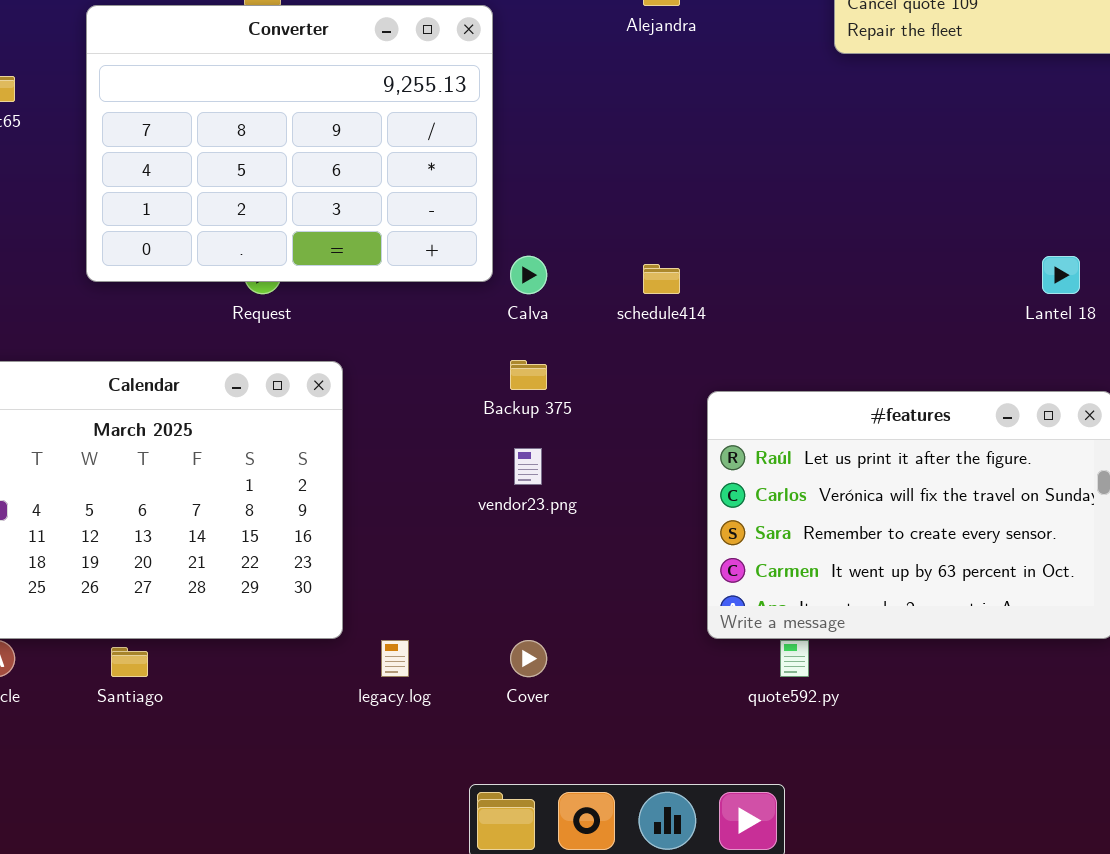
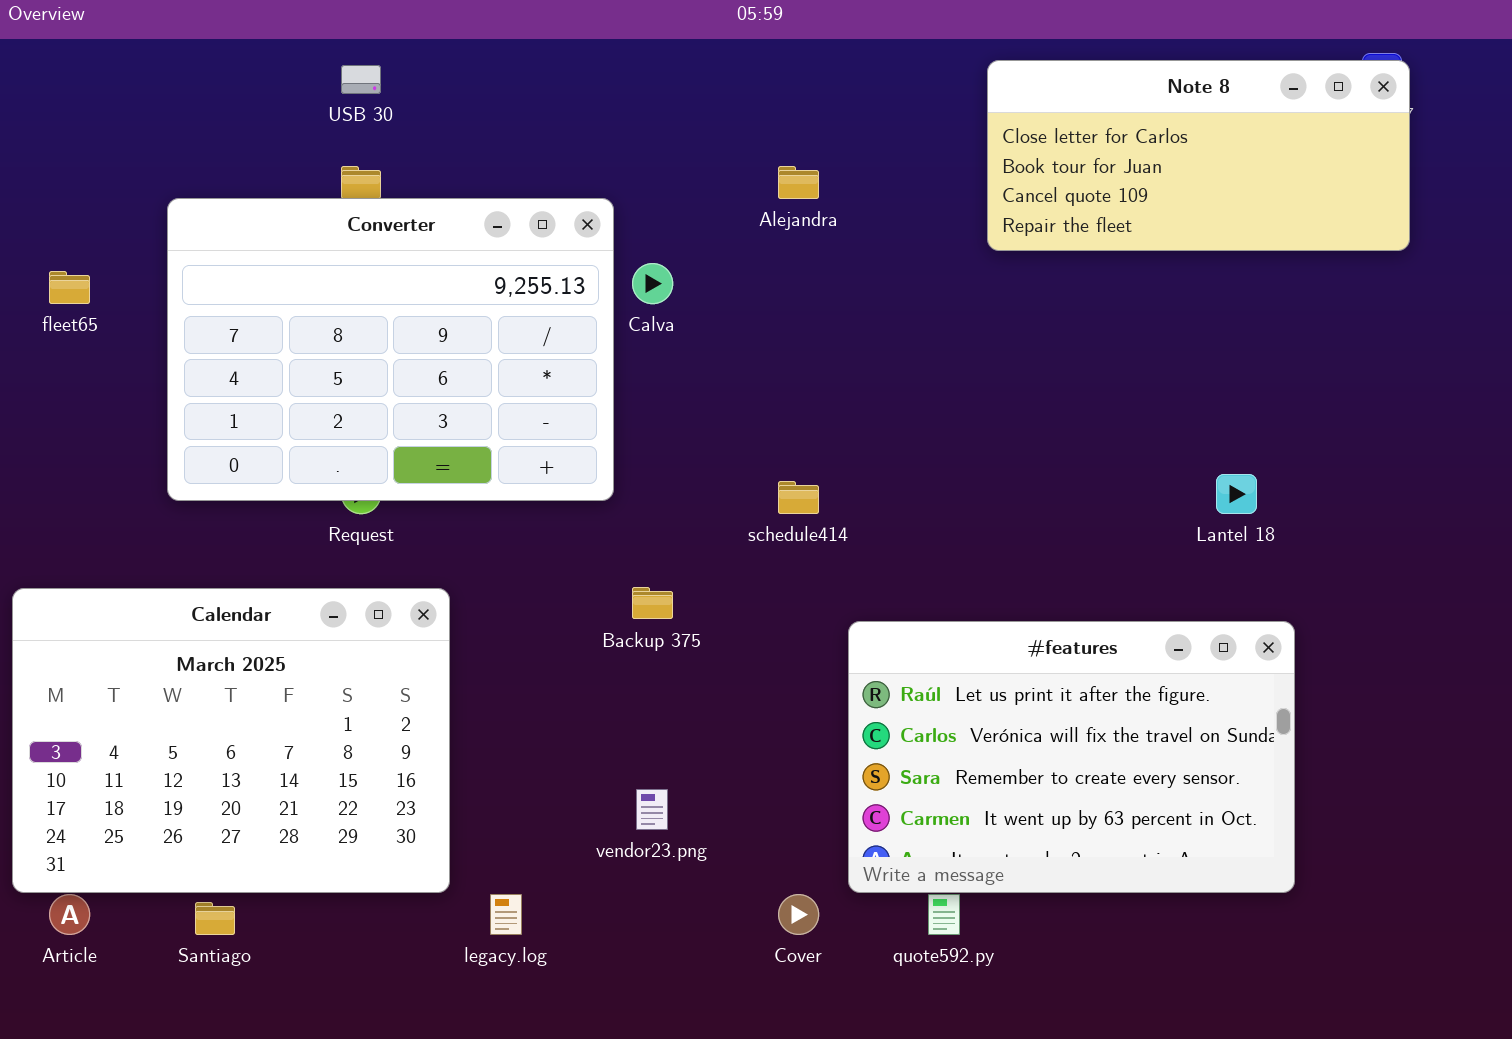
Calva: [510,256,547,294] -> [632,263,673,304], moved
vendor23.png: [514,448,542,485] -> [636,789,668,830], moved
Cover: [510,640,547,677] -> [778,894,819,935], moved

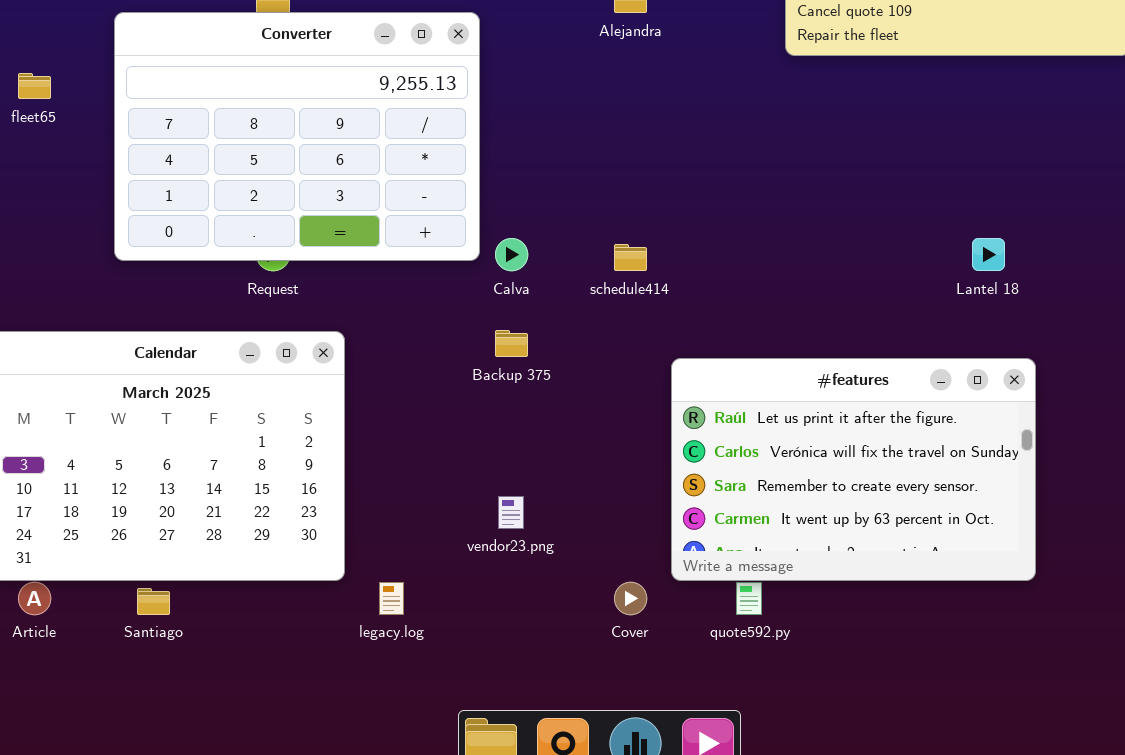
Calva: [632,263,673,304] -> [495,238,528,271], moved

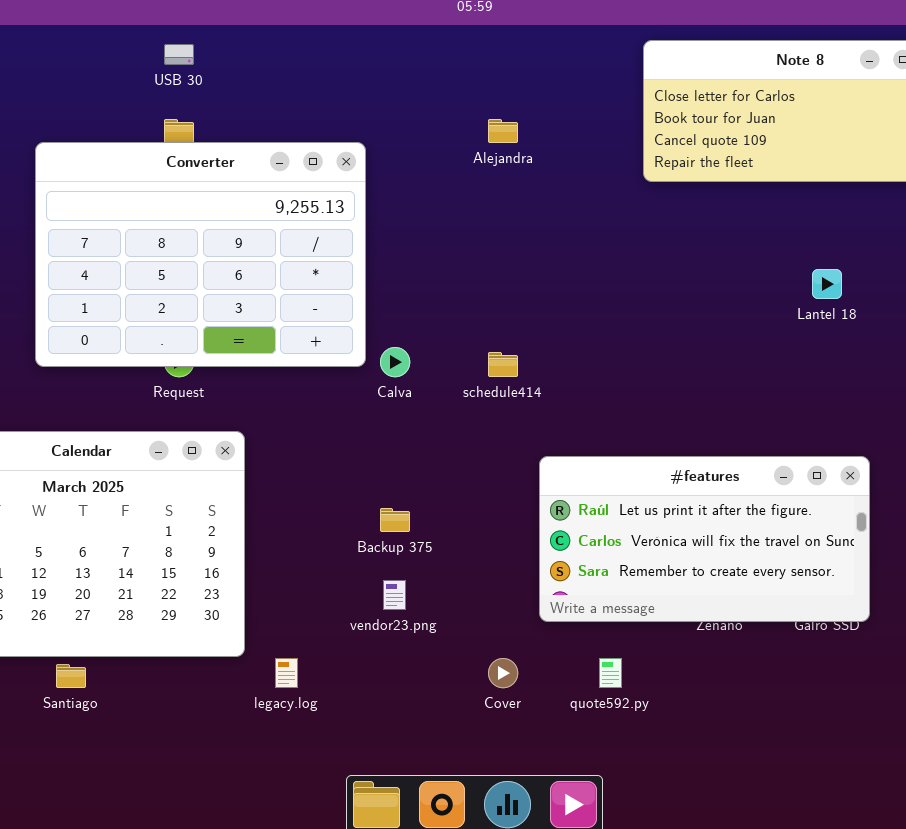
Lantel 18: [972,238,1005,271] -> [812,269,842,299], moved
Backup 375: [495,330,528,357] -> [380,508,410,532], moved
#features: [671,358,1036,581] -> [539,456,870,622], resized

